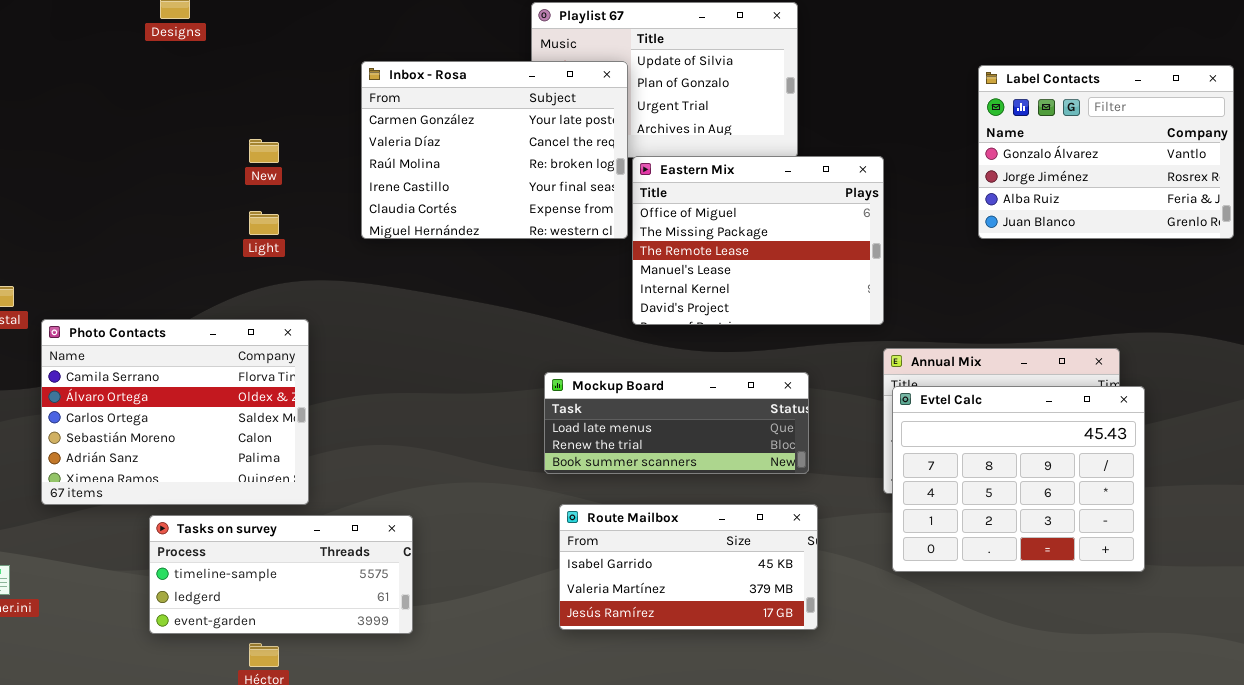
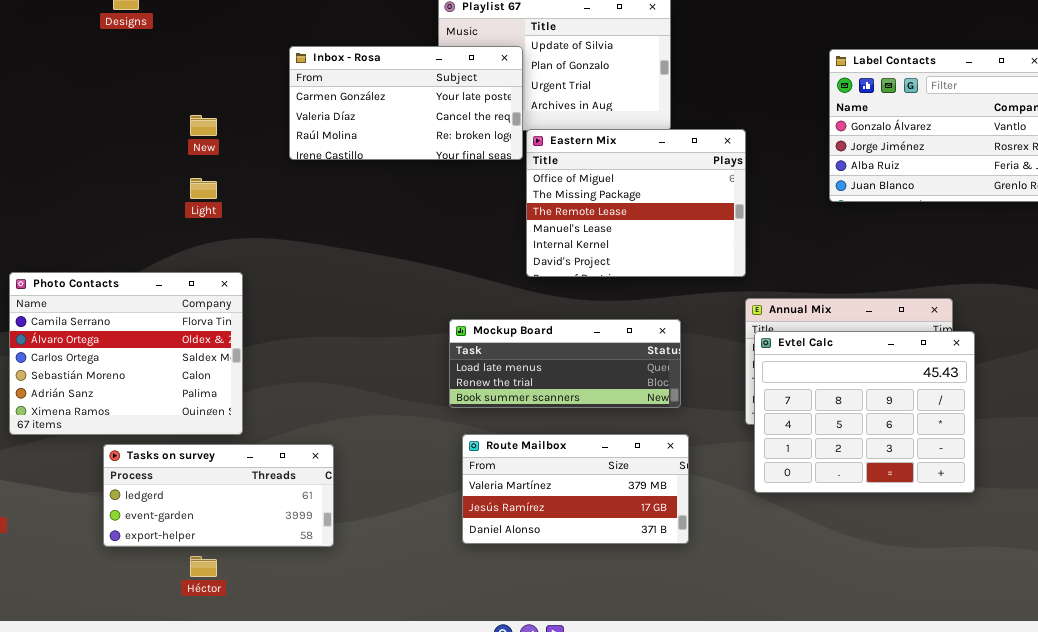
Inbox - Rosa: [361,61,628,239] -> [289,46,523,160], resized
Route Mailbox: [559,504,818,630] -> [462,434,689,544], scrolled down 1 row
Tasks on survey: [149,515,413,634] -> [103,444,334,547], scrolled down 1 row

